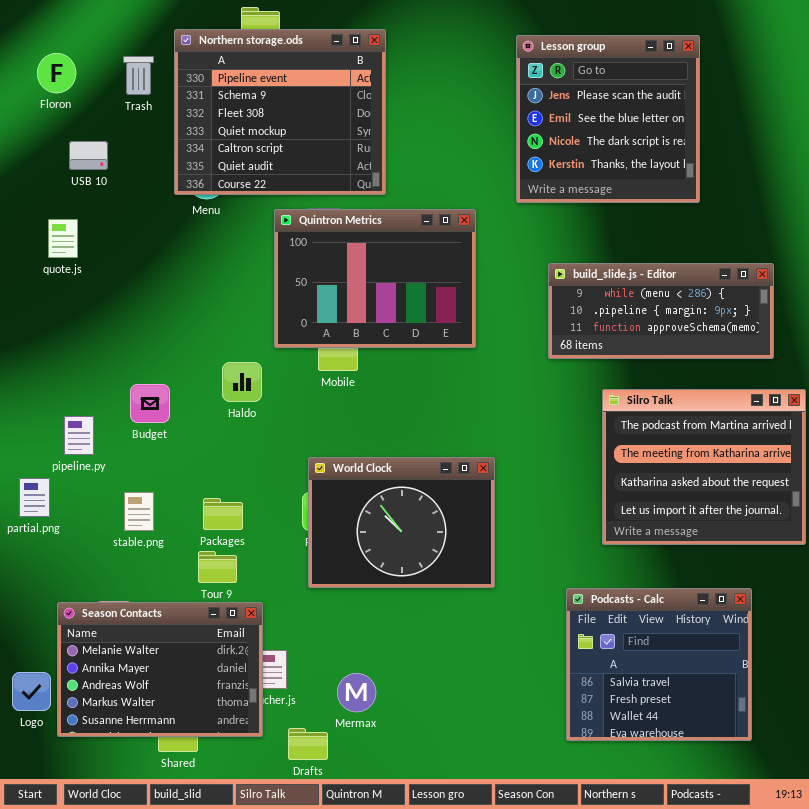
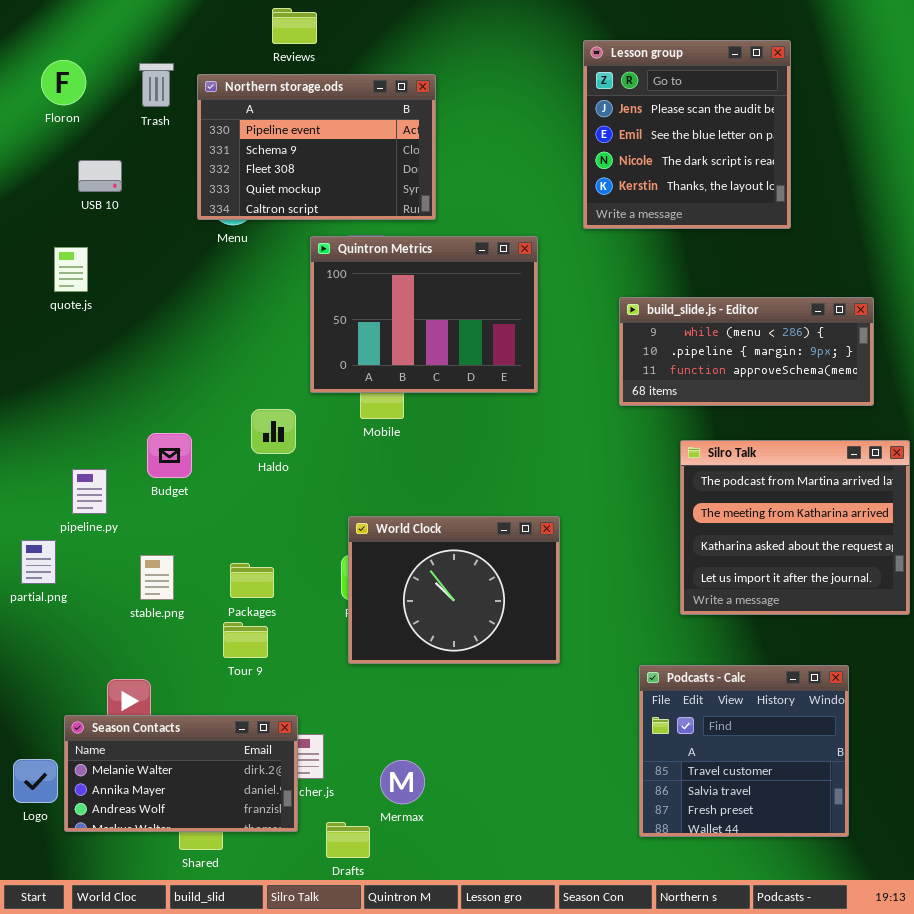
Northern storage.ods: [174,29,386,195] -> [197,74,436,220], resized
Podcasts - Calc: [566,588,752,741] -> [639,665,849,837], scrolled up 1 row
Season Contacts: [57,602,263,737] -> [64,715,298,832], resized

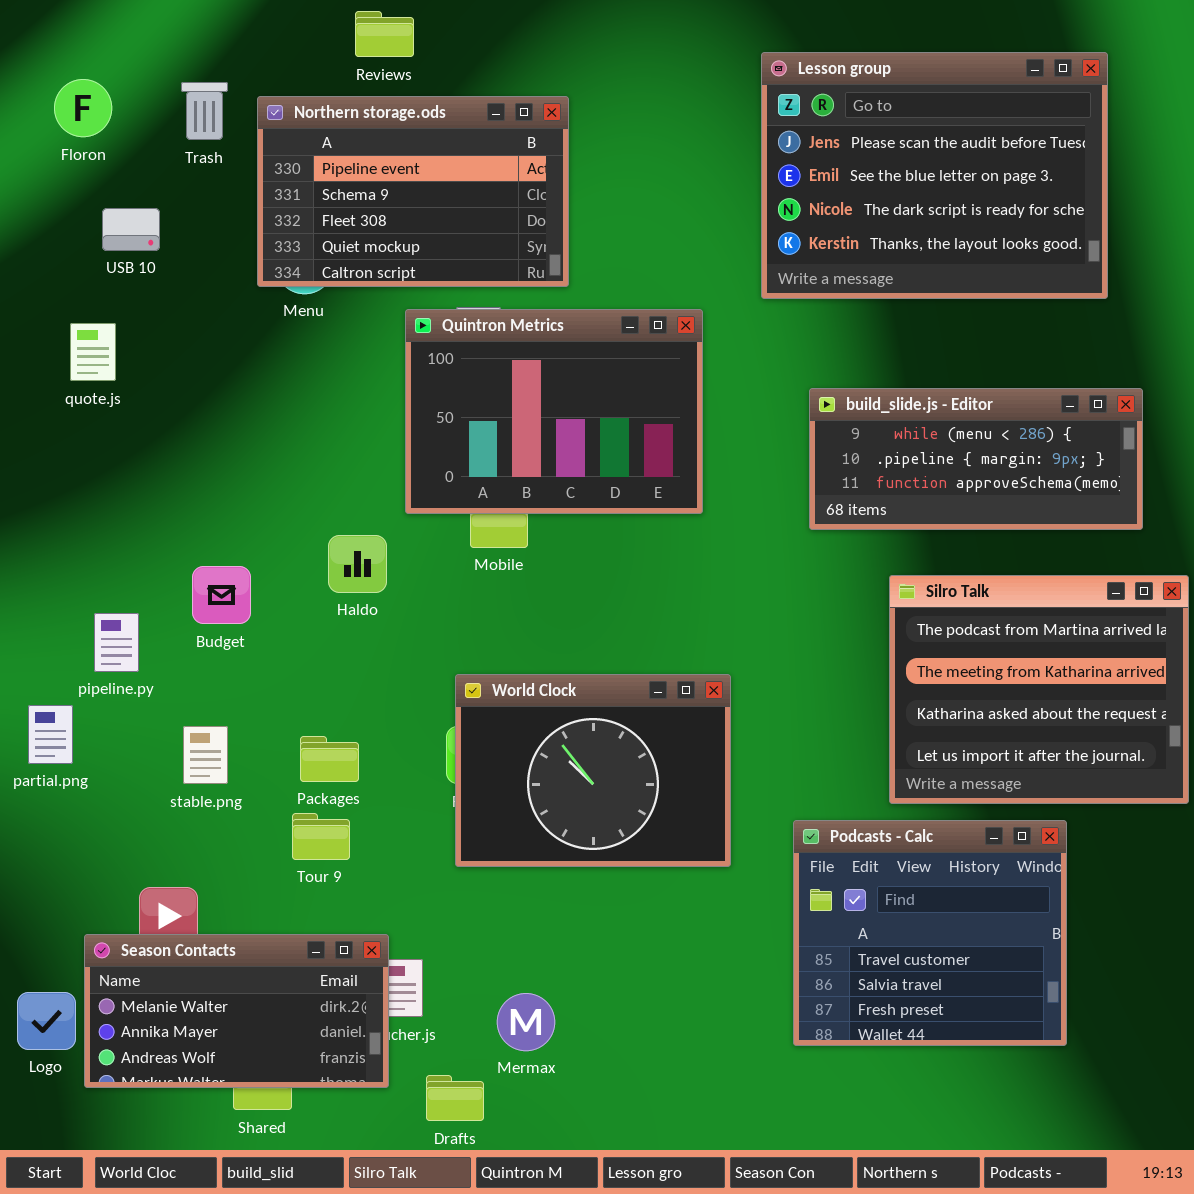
Lesson group: [583,40,791,229] -> [761,52,1108,299], resized
Podcasts - Calc: [639,665,849,837] -> [793,820,1067,1046], moved

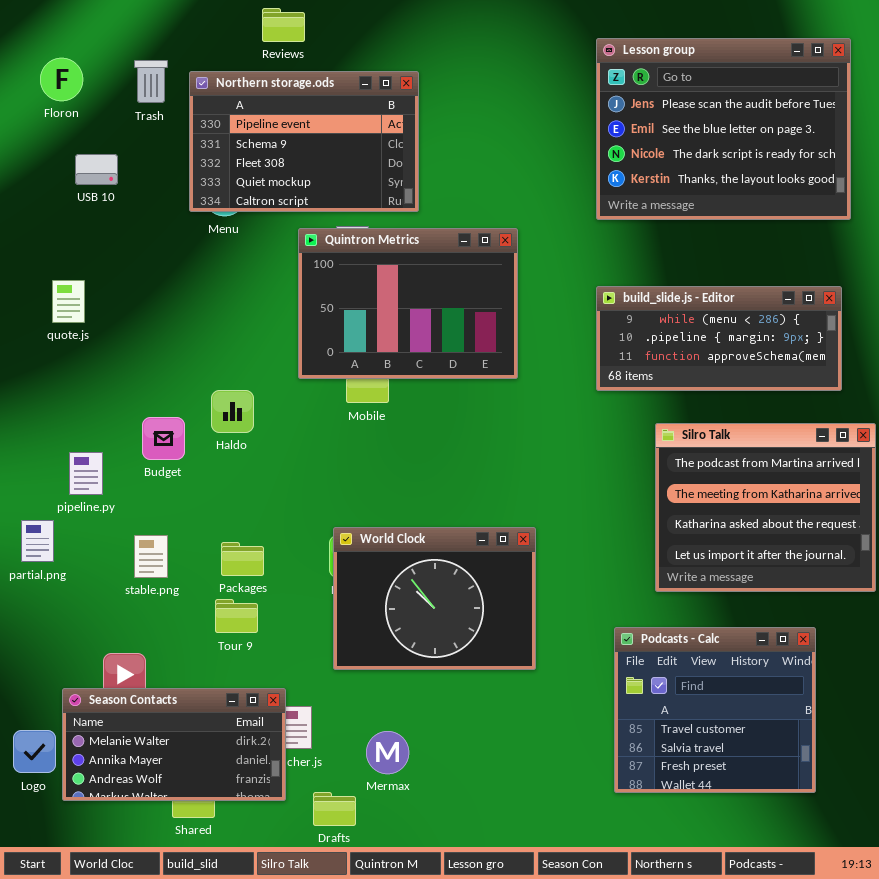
Lesson group: [761,52,1108,299] -> [596,38,851,220], moved
quote.js: [70,323,116,381] -> [52,280,85,323], moved
Haldo: [328,535,387,593] -> [211,390,254,433], moved
World Clock: [455,674,731,867] -> [333,527,536,670], moved
Podcasts - Calc: [793,820,1067,1046] -> [614,627,816,793], moved

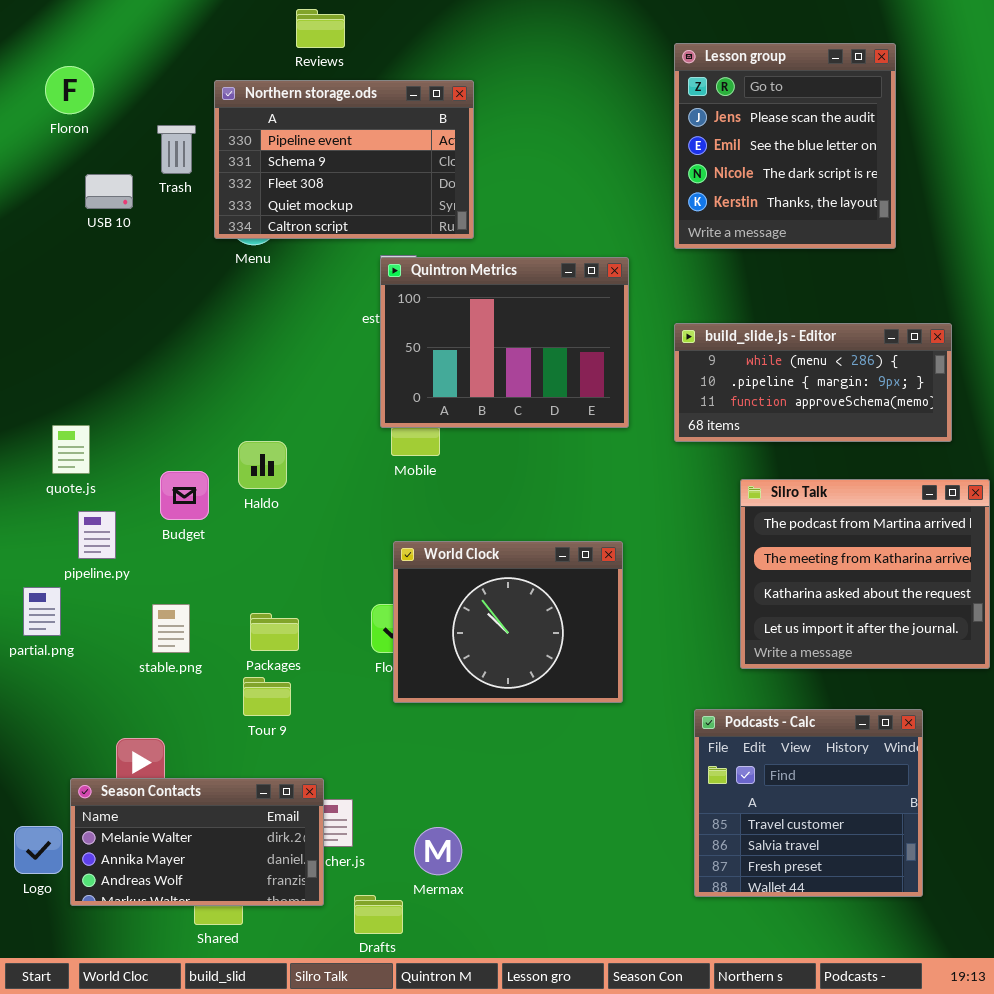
Lesson group: [596,38,851,220] -> [674,43,896,249], resized
Trash: [134,60,168,103] -> [157,125,196,174], moved
Quintron Metrics: [298,228,518,379] -> [380,257,629,428], moved
quote.js: [52,280,85,323] -> [52,425,90,474], moved
World Clock: [333,527,536,670] -> [393,541,623,703], moved

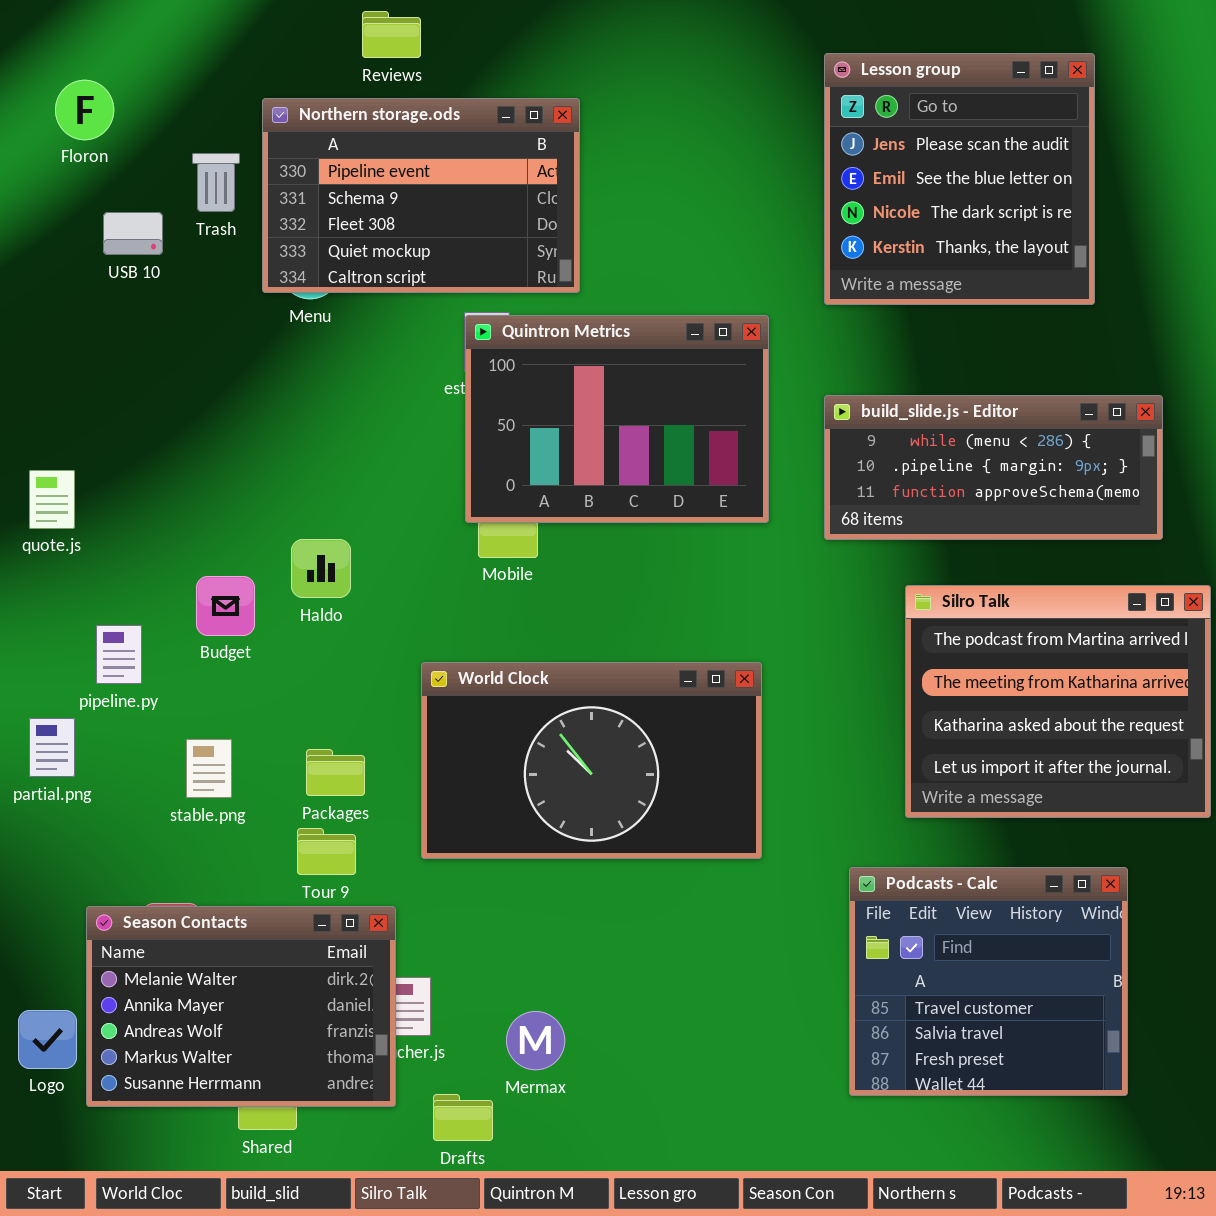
quote.js: [52,425,90,474] -> [29,470,75,529], moved
World Clock: [393,541,623,703] -> [421,662,762,859], resized
Season Contacts: [70,778,324,906] -> [86,906,396,1107], resized

